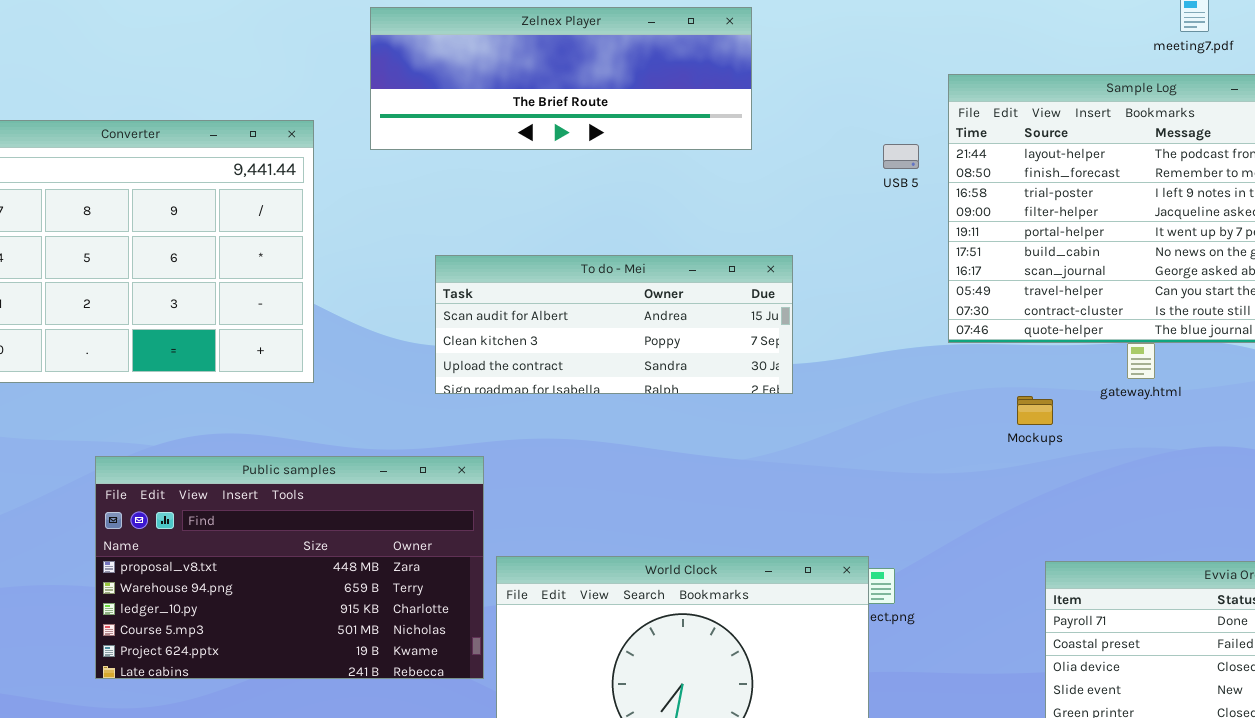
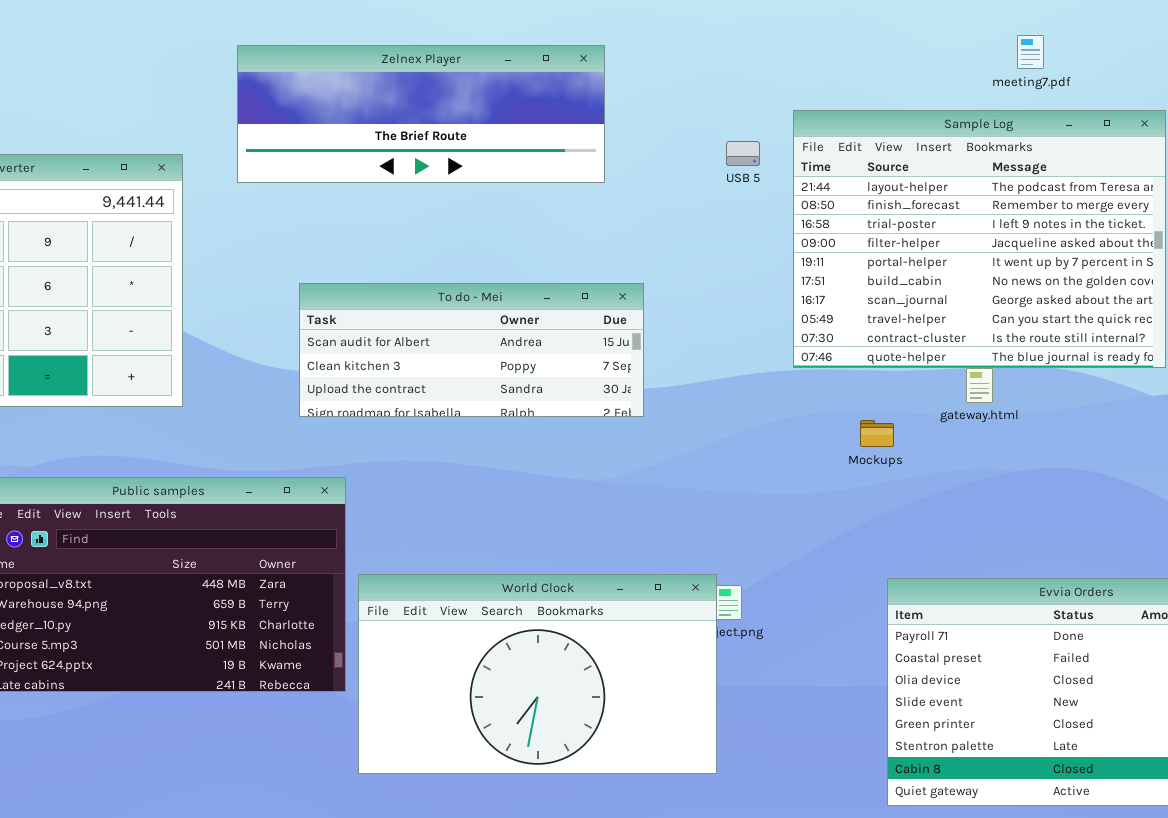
USB 5: [883,144,919,169] -> [726,141,760,166], moved

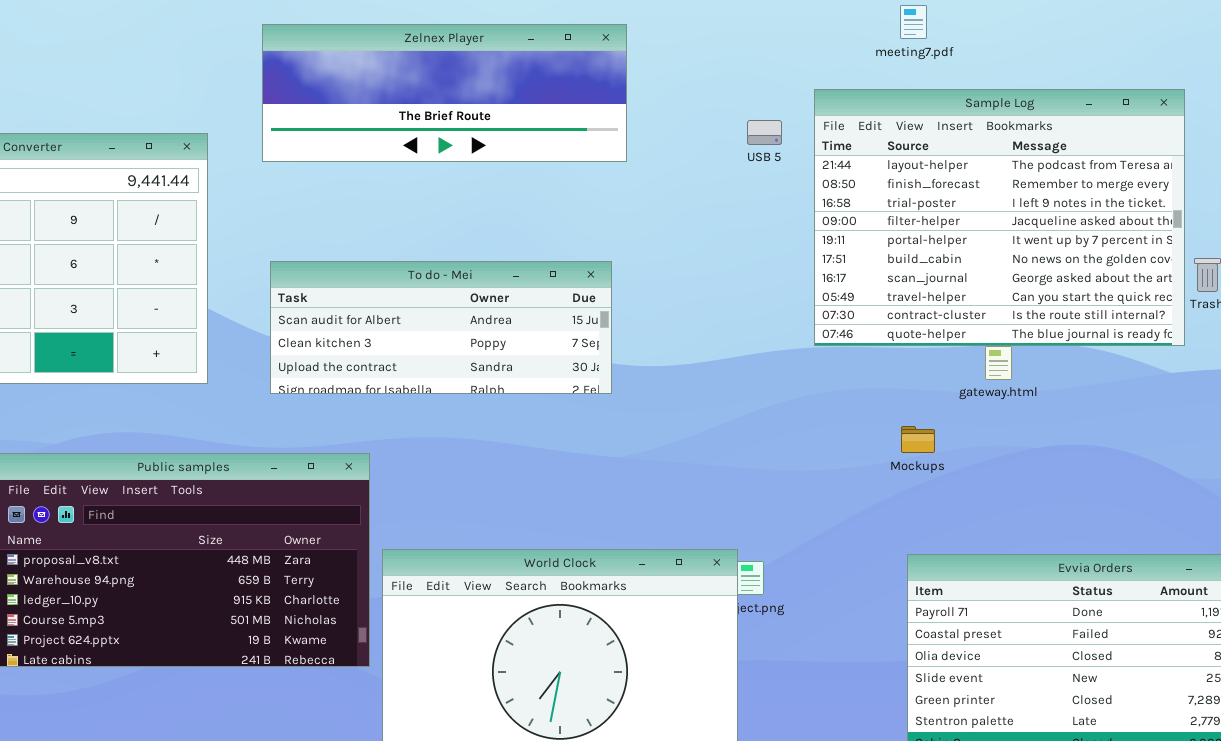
meeting7.pdf: [1017,35,1044,69] -> [900,5,927,39], moved
To do - Mei: [299,283,644,417] -> [270,261,612,394], moved
Mockups: [860,420,894,447] -> [901,426,935,453], moved

